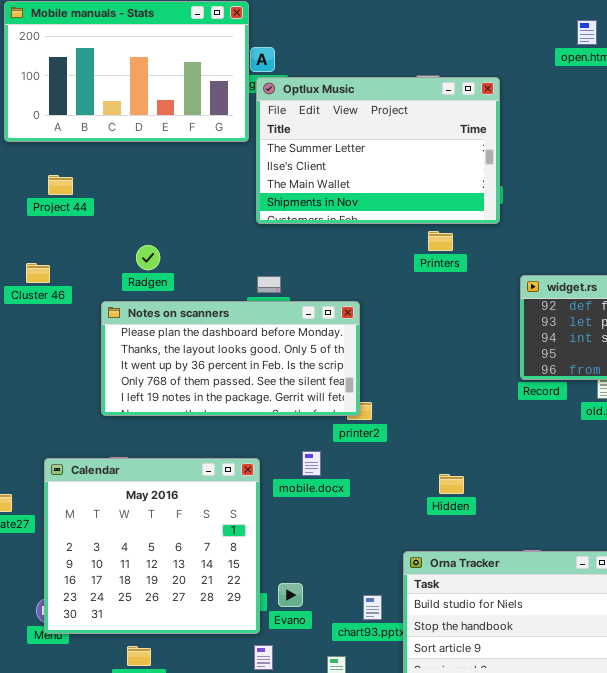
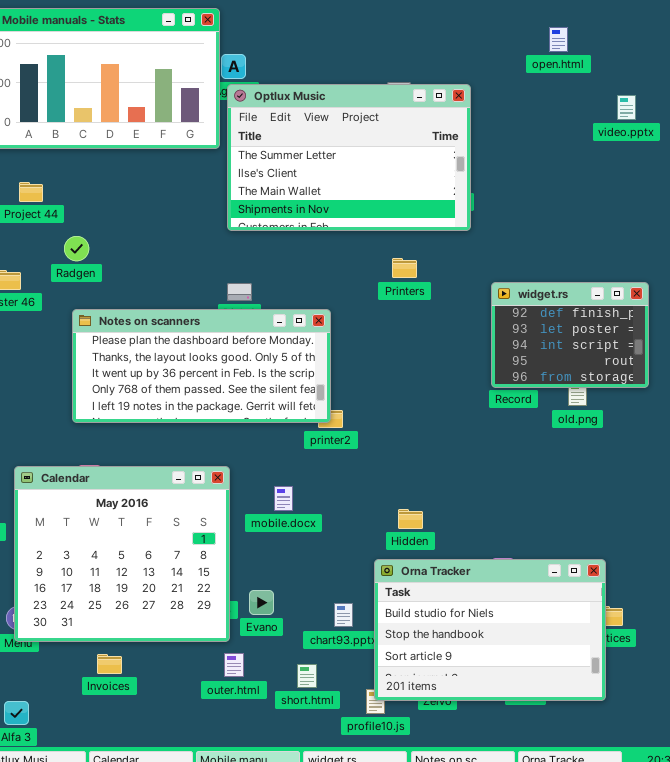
Printers: [428,231,453,251] -> [392,258,417,278], moved
Radgen: [136,245,160,270] -> [64,236,89,261], moved
mobile.docx: [302,451,321,476] -> [274,486,293,511], moved
Hidden: [439,474,464,494] -> [398,509,423,529], moved

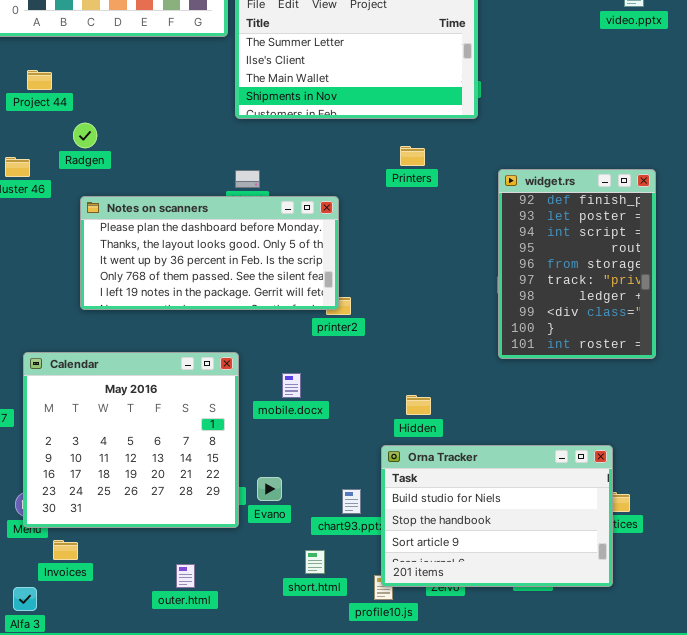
widget.rs: [491,282,649,388] -> [498,169,656,359], resized
outer.html: [224,653,244,677] -> [176,564,195,588], moved
Invoices: [97,654,122,674] -> [53,540,78,560], moved

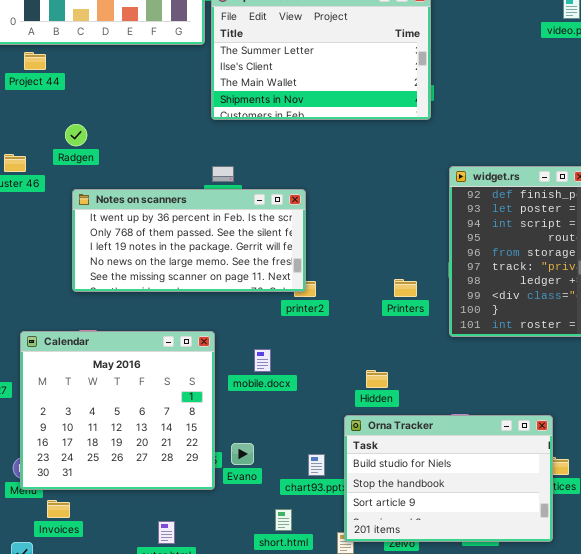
Project 44: [27,70,52,90] -> [24,52,46,70], moved
Printers: [400,146,425,166] -> [394,279,417,297], moved
Notes on scanners: [80,196,339,310] -> [72,189,306,292], scrolled down 2 rows

